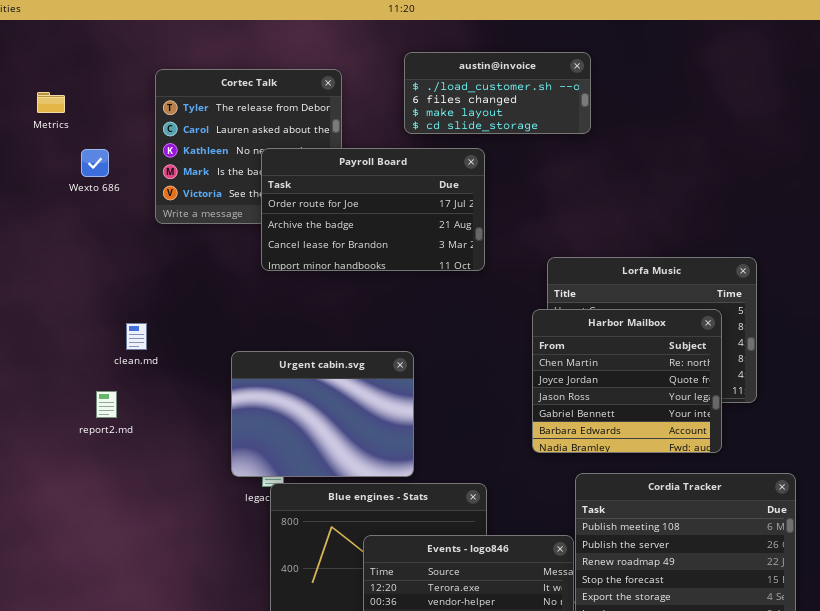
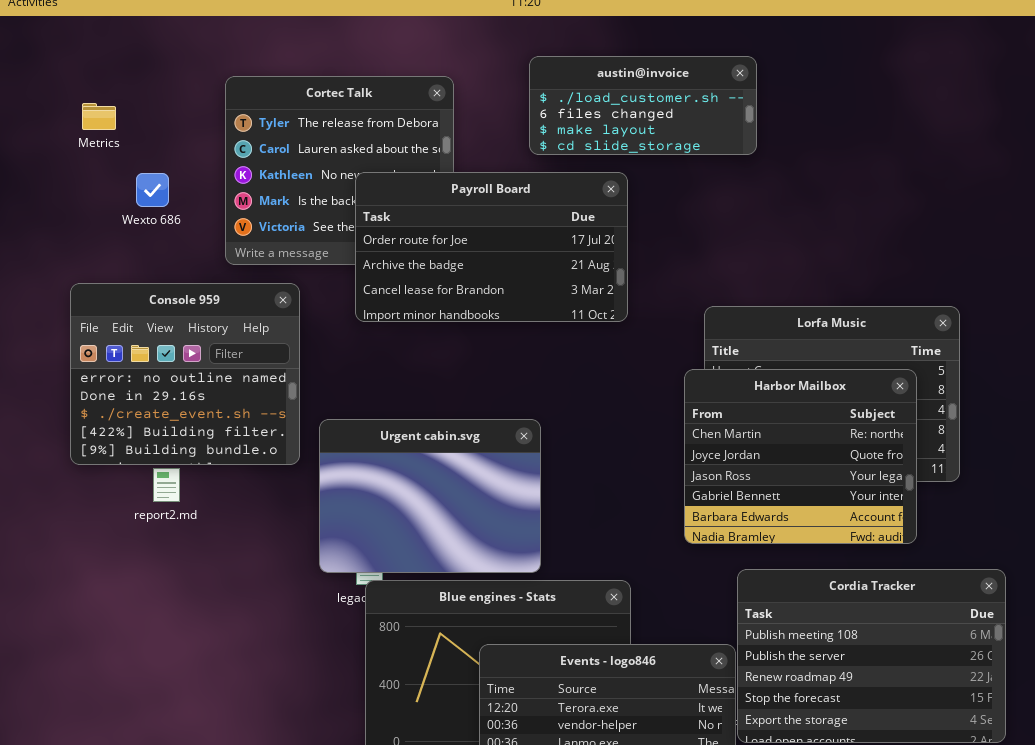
Console 959: none -> [70,283,300,465], opened

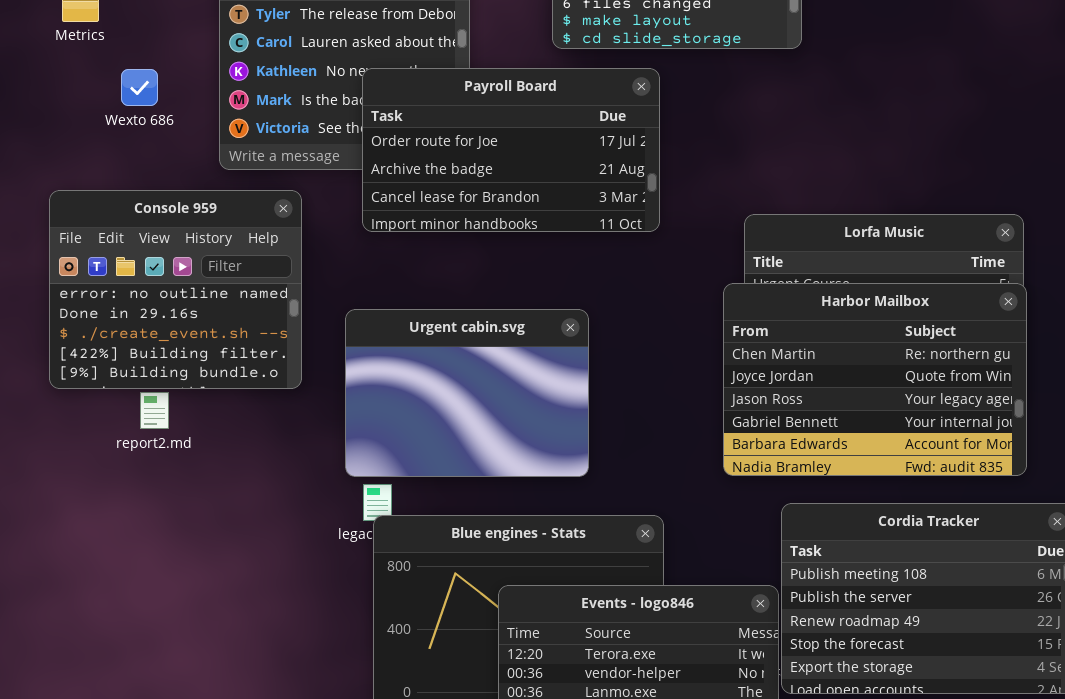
Harbor Mailbox: [684,369,917,544] -> [723,283,1027,476], resized
Urgent cabin.svg: [319,419,541,573] -> [345,309,589,477], moved

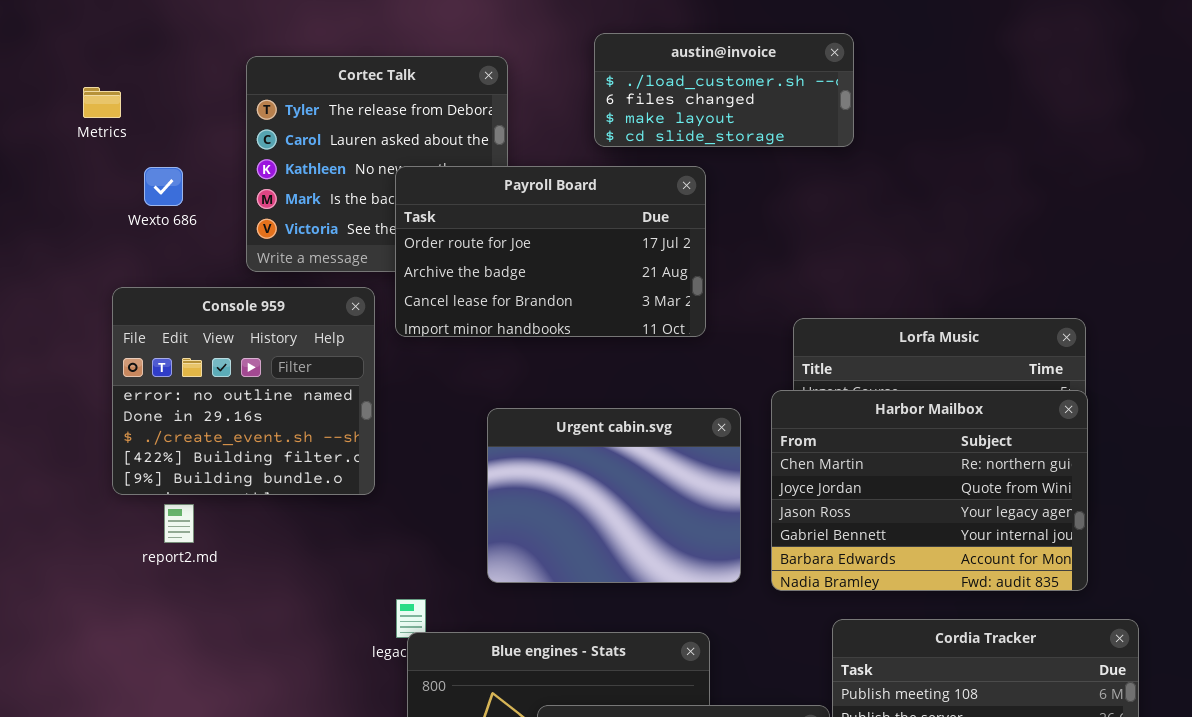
Console 959: [49,190,302,389] -> [112,287,375,495], moved
Urgent cabin.svg: [345,309,589,477] -> [487,408,741,583], moved

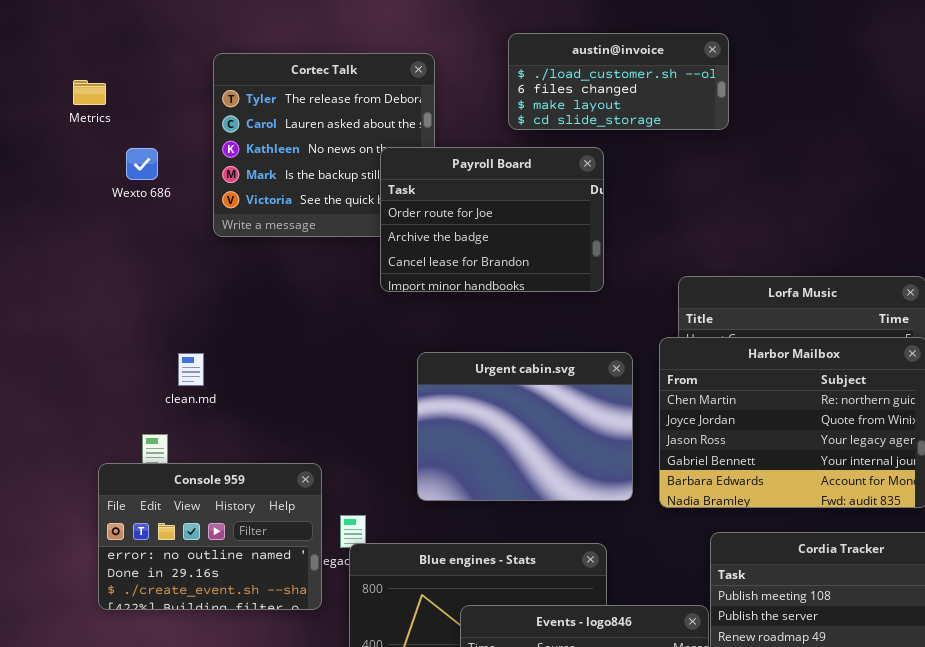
Payroll Board: [395,166,706,337] -> [380,147,604,292], resized
Console 959: [112,287,375,495] -> [98,463,322,610], moved, resized

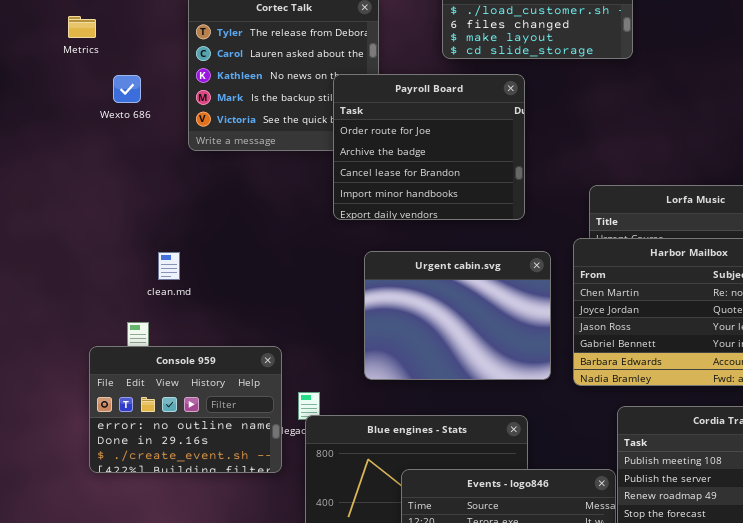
Payroll Board: [380,147,604,292] -> [333,74,525,220], resized

